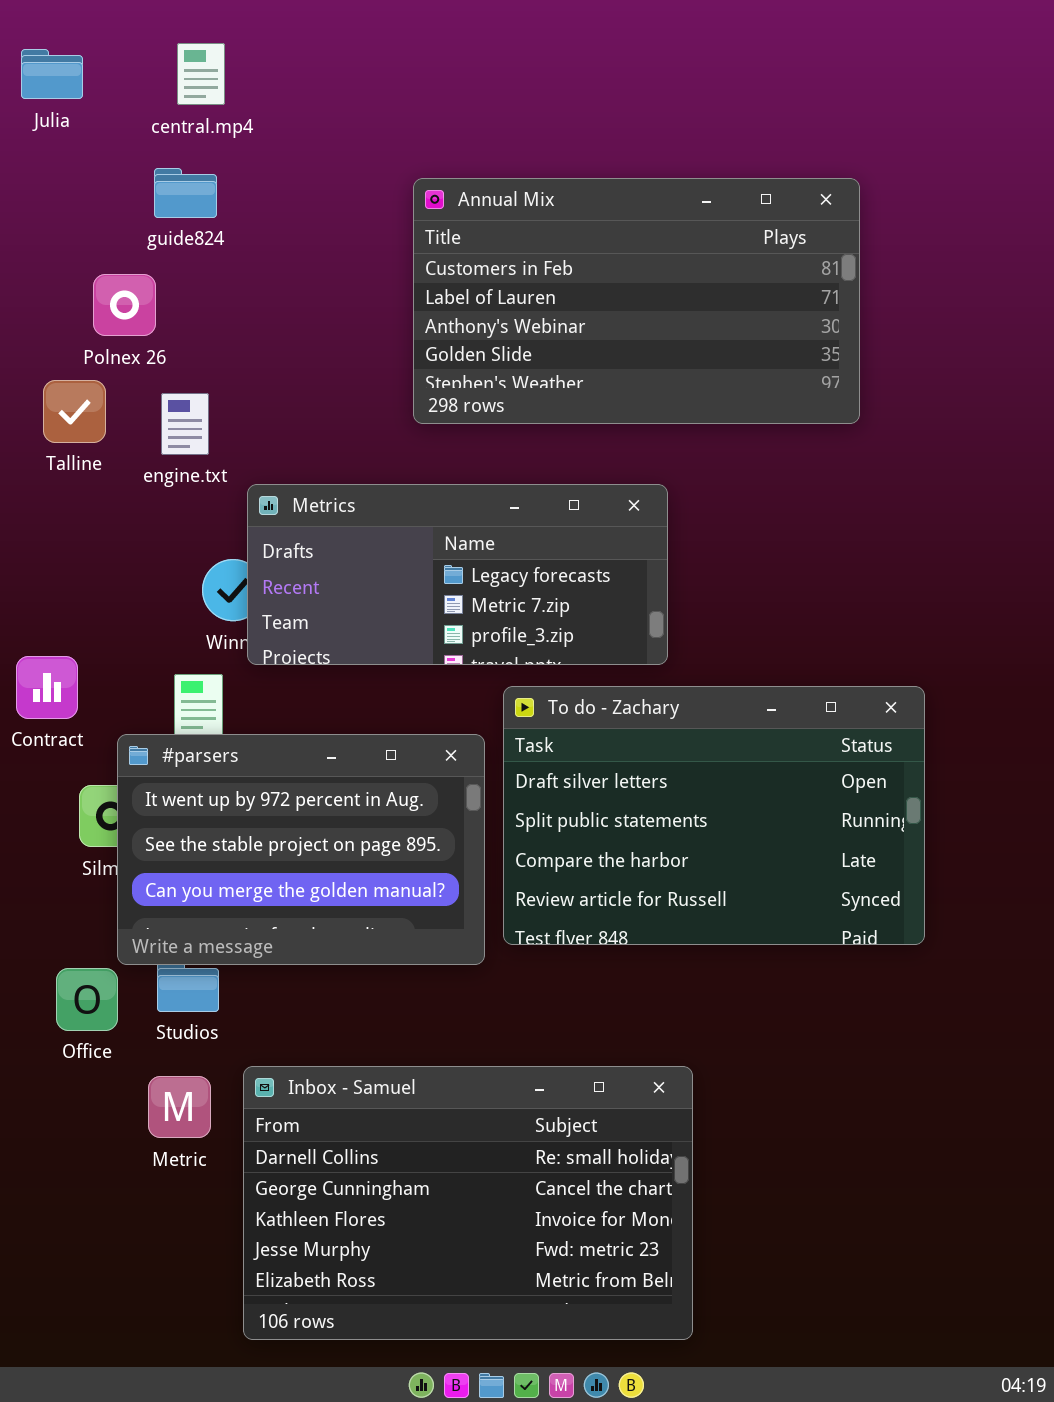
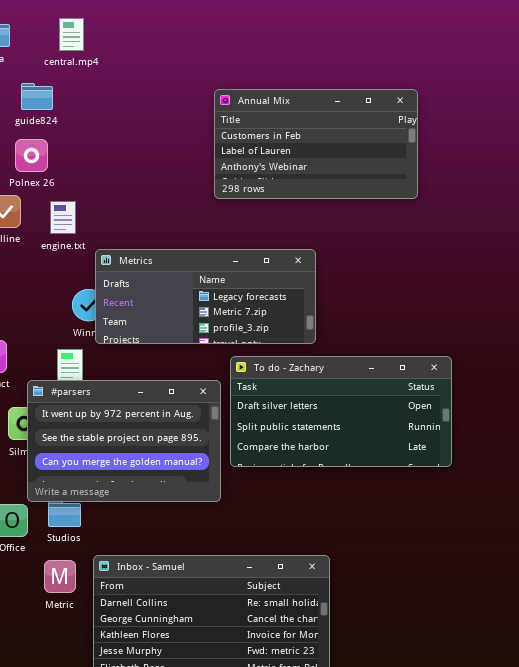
guide824: [154,168,217,218] -> [21,83,53,110], moved
Annual Mix: [413,178,860,424] -> [214,89,418,199], resized
To do - Zachary: [503,686,925,945] -> [230,356,452,467], resized

